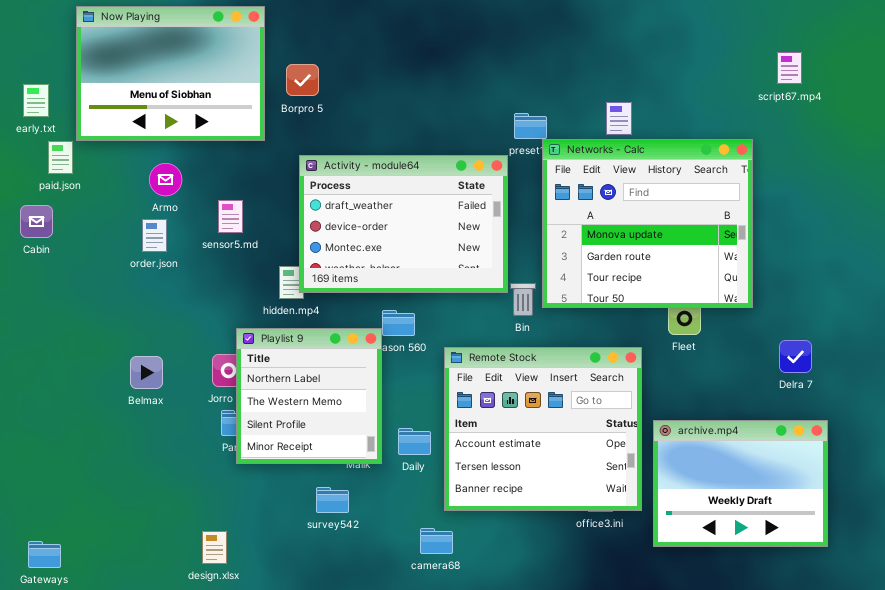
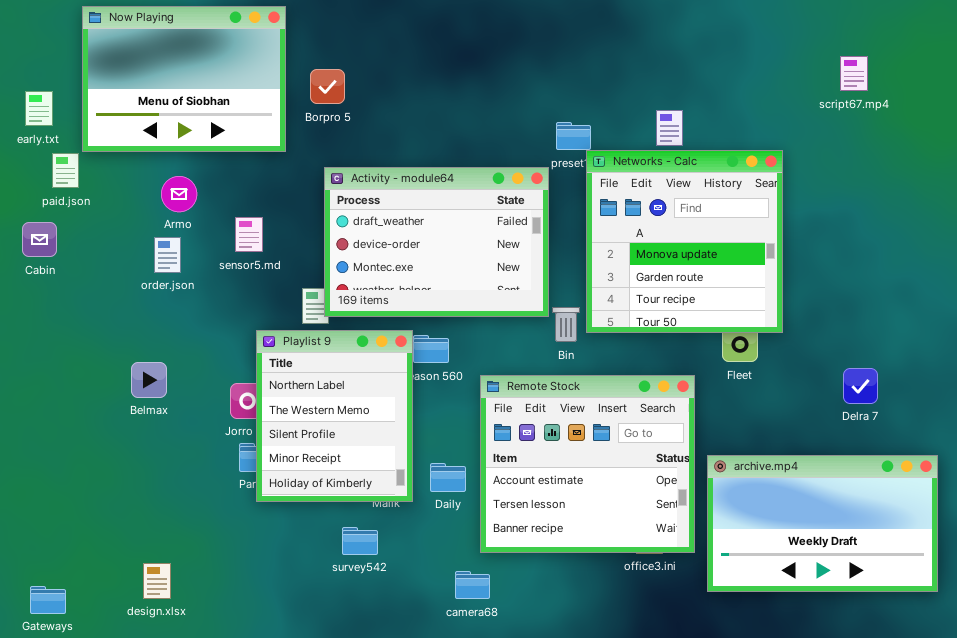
Networks - Calc: [542,139,753,308] -> [586,150,783,333], resized
Playlist 9: [236,328,382,464] -> [256,330,413,502], resized
Belmax: [130,356,163,389] -> [131,362,167,398], moved
archive.mp4: [653,420,828,547] -> [707,455,938,592], resized
design.xlsx: [202,531,227,564] -> [143,563,171,599], moved

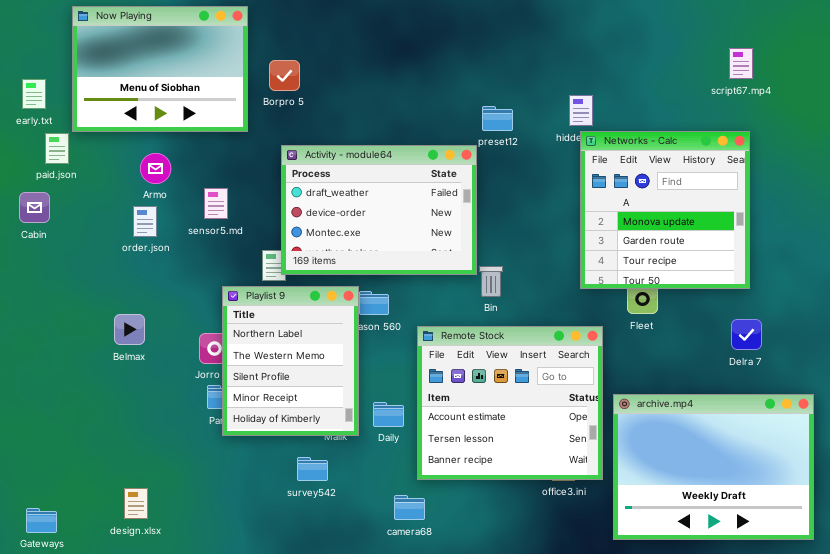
Networks - Calc: [586,150,783,333] -> [580,131,750,289], moved
archive.mp4: [707,455,938,592] -> [613,394,814,540], resized

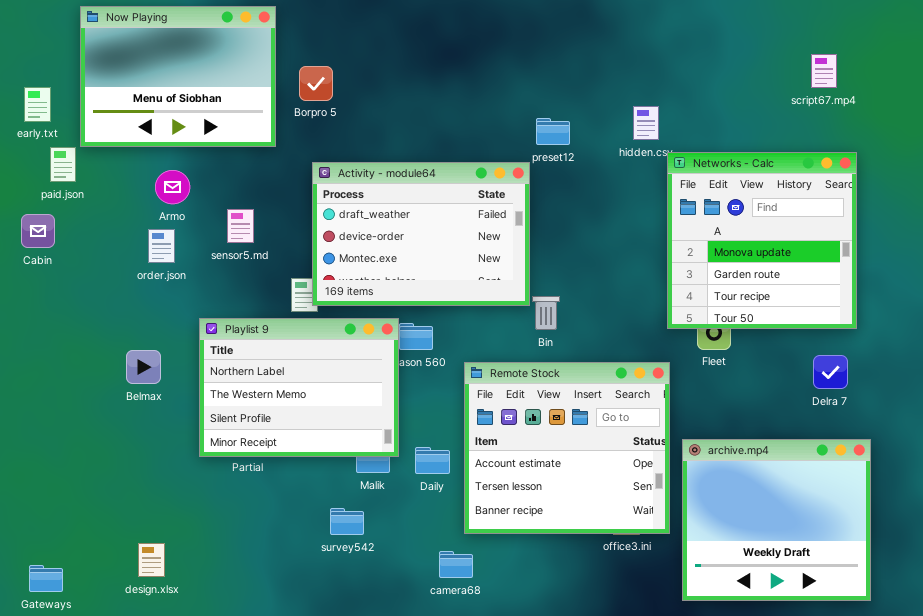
Networks - Calc: [580,131,750,289] -> [667,152,857,329], moved
Playlist 9: [222,286,359,436] -> [199,318,399,457], resized
archive.mp4: [613,394,814,540] -> [682,439,871,601], resized

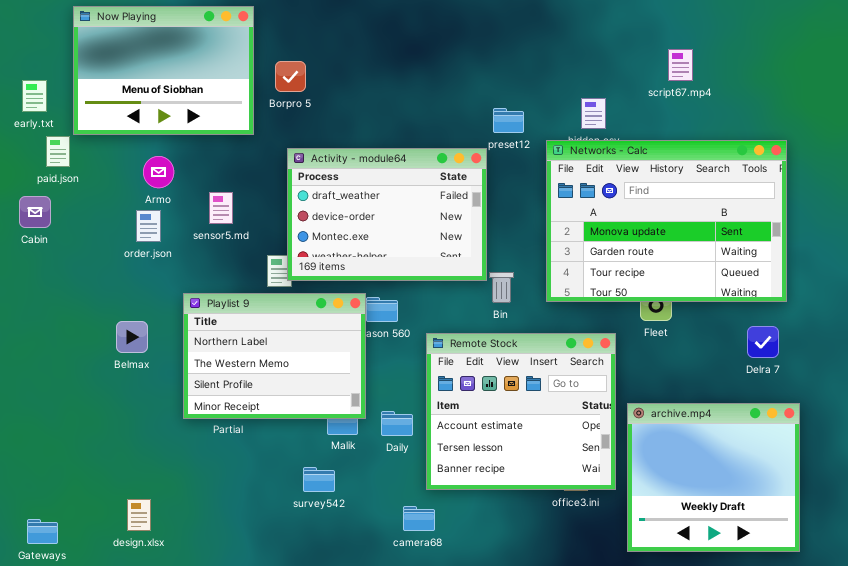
script67.mp4: [811,54,837,88] -> [668,49,693,81], moved
Networks - Calc: [667,152,857,329] -> [546,140,787,302], resized

